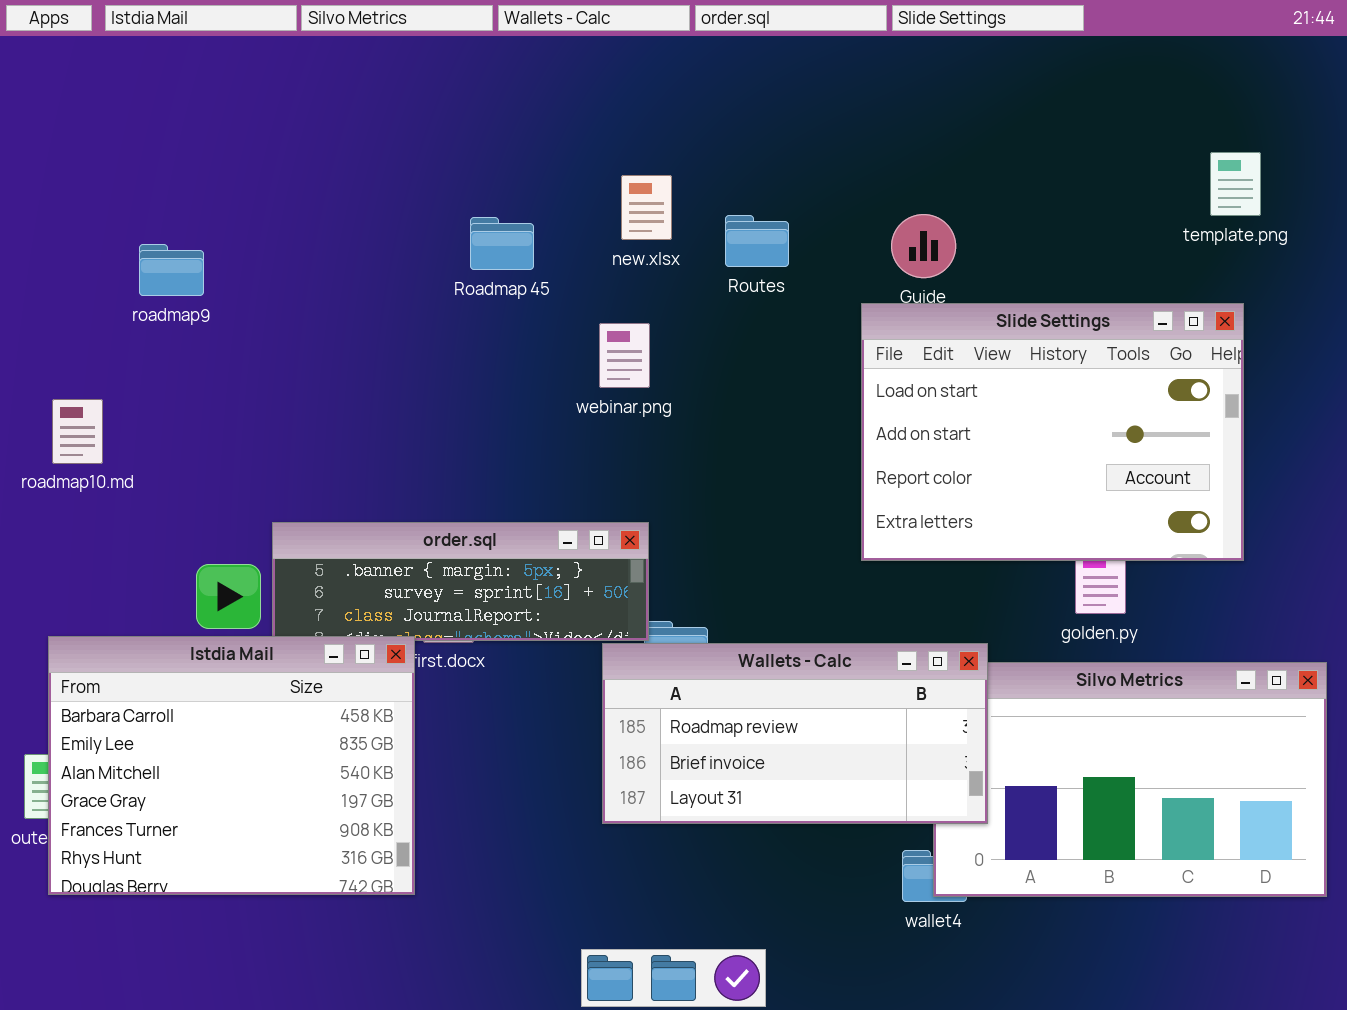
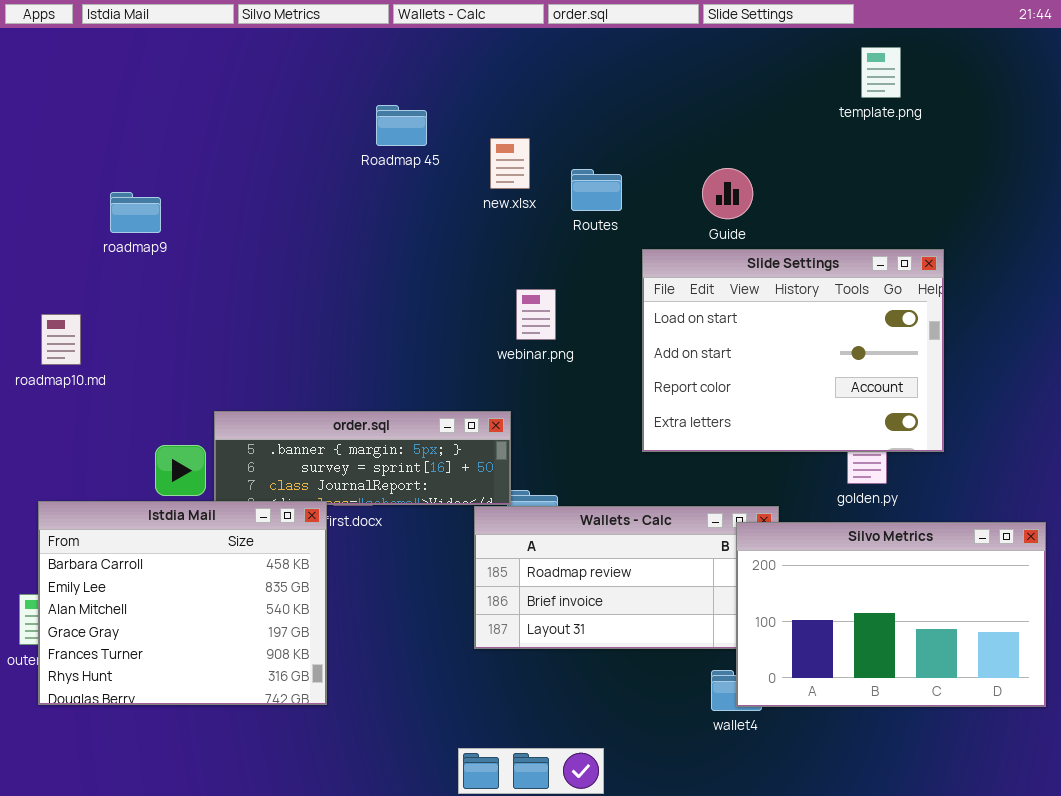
template.png: [1210,152,1261,216] -> [861,47,901,98], moved
Roadmap 45: [470,217,534,270] -> [376,105,427,146], moved
Slide Settings: [861,303,1244,561] -> [642,249,944,452], moved
webinar.png: [599,323,650,388] -> [516,289,556,340], moved
Silvo Metrics: [933,662,1327,897] -> [736,522,1046,707], raised

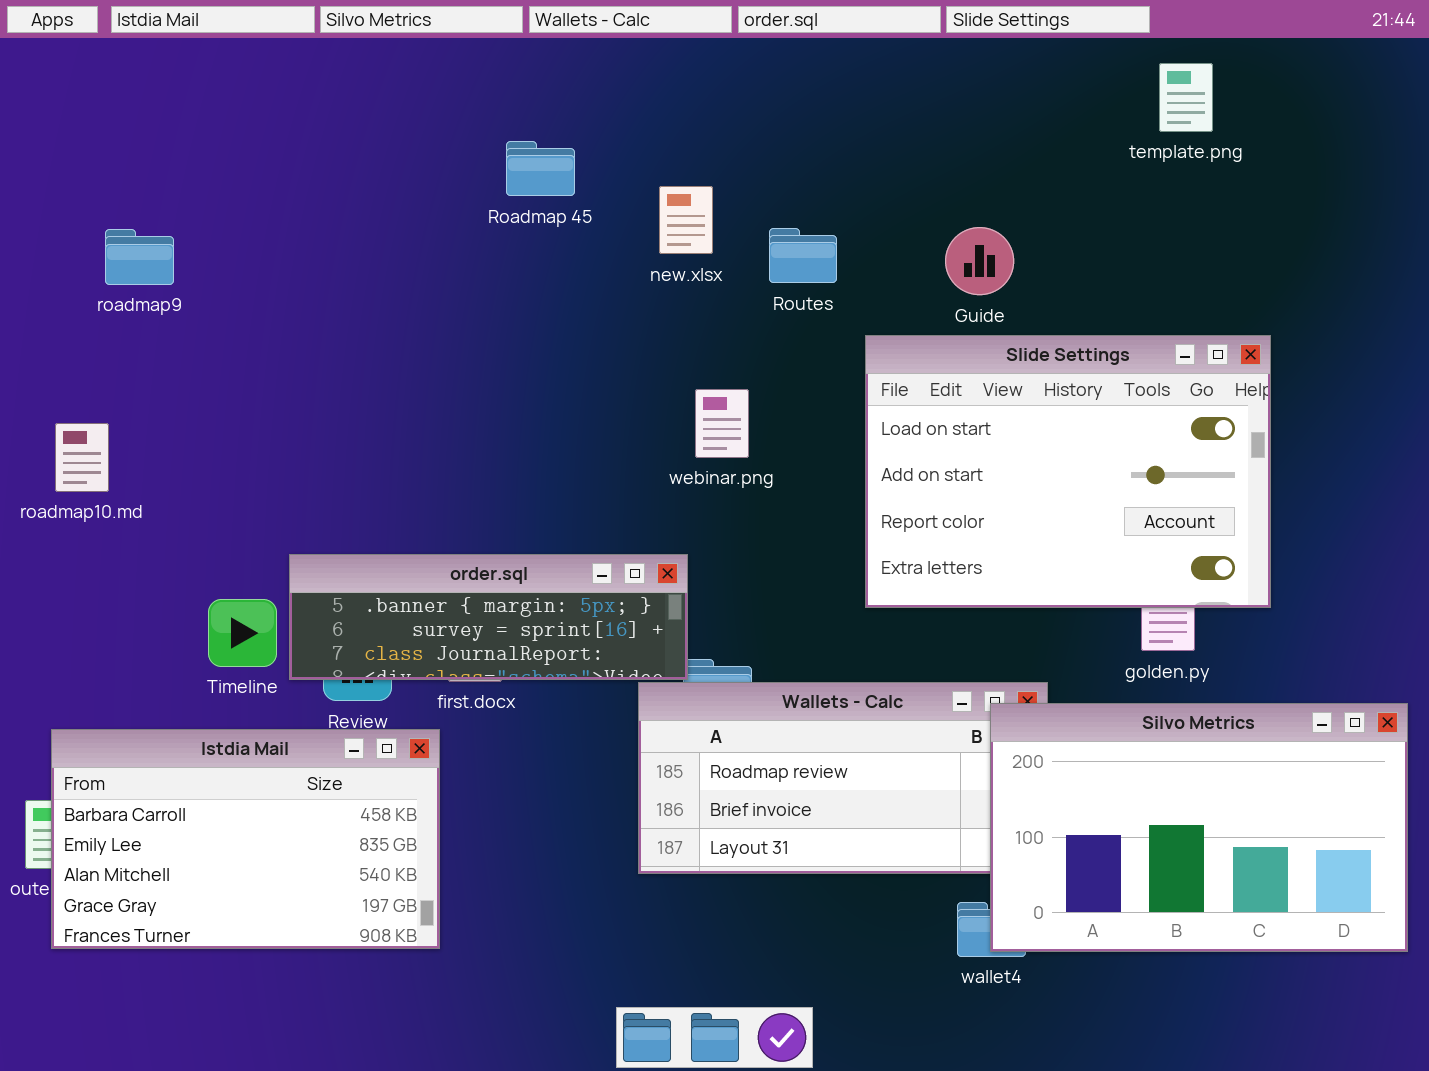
roadmap9: [110,192,161,233] -> [105,229,174,285], moved
Istdia Mail: [38,501,327,705] -> [51,729,440,949], resized

